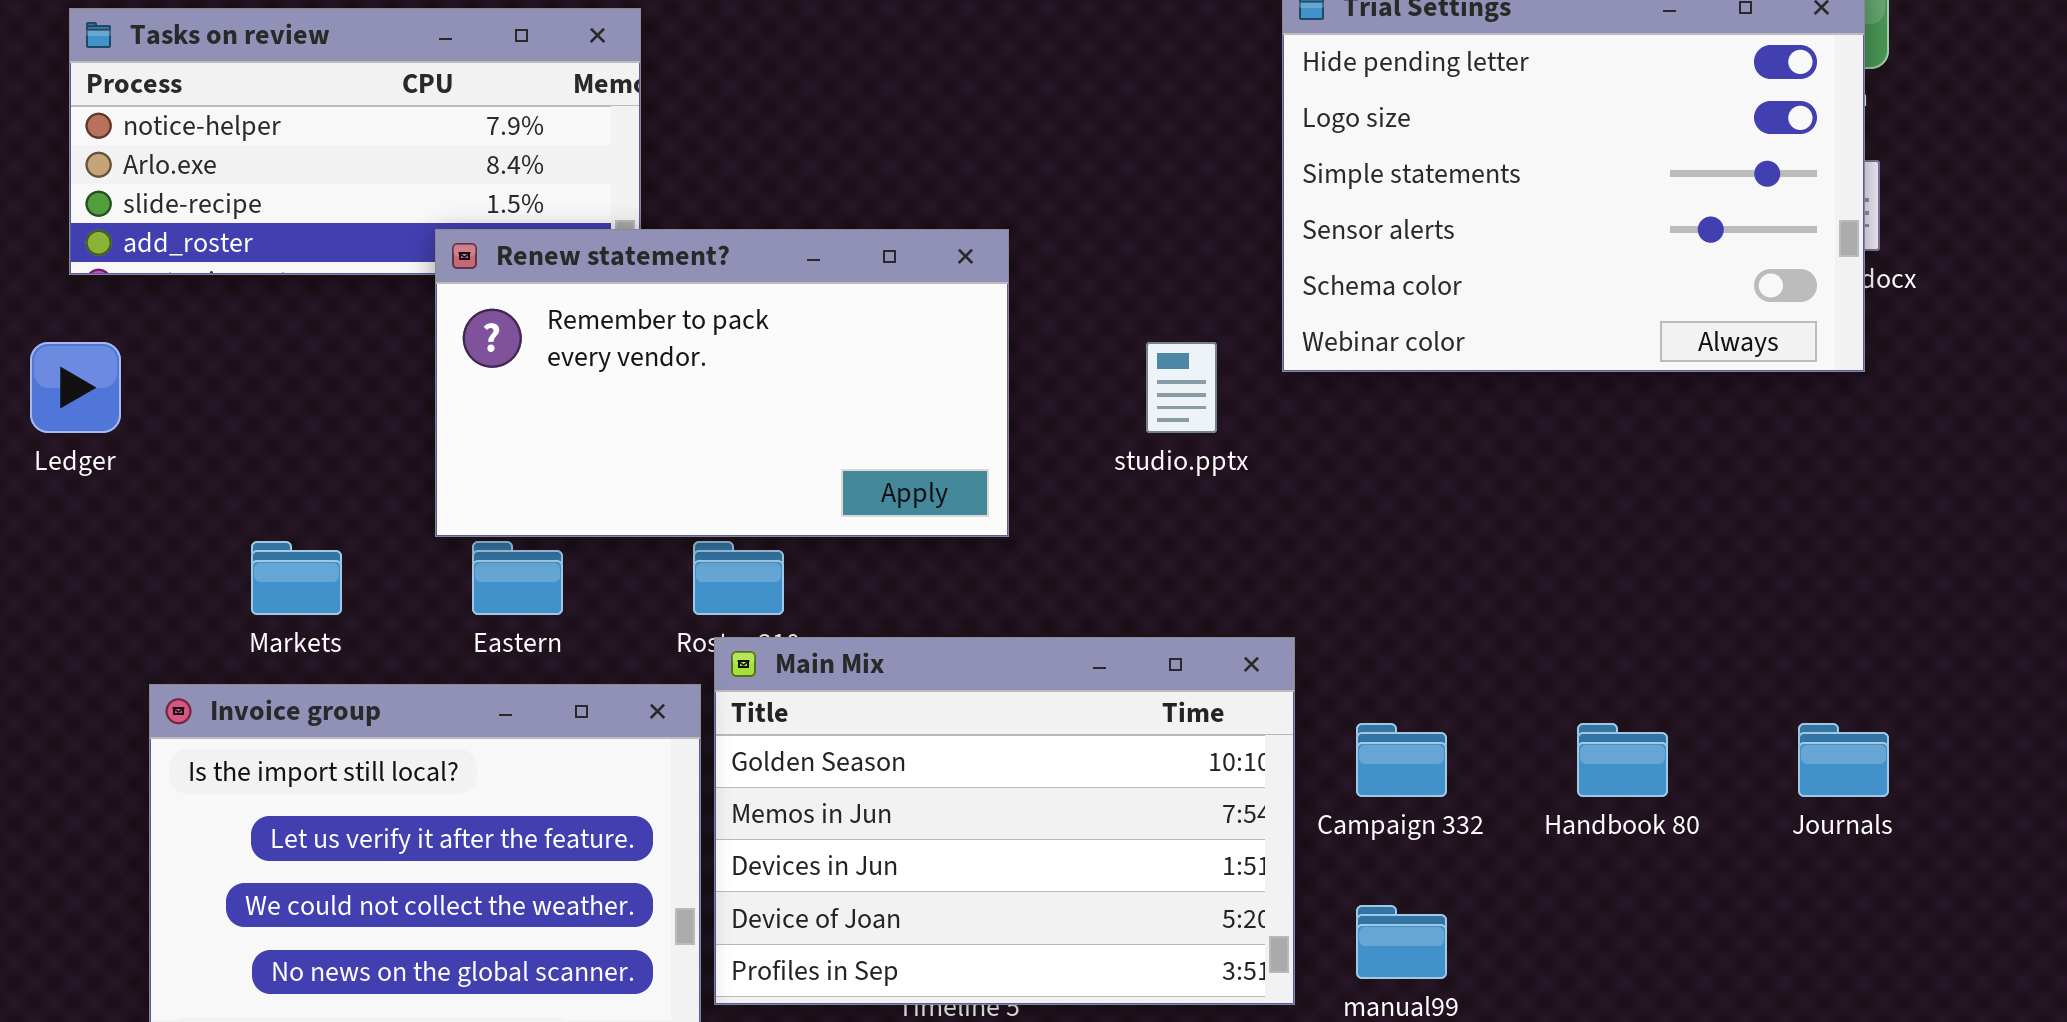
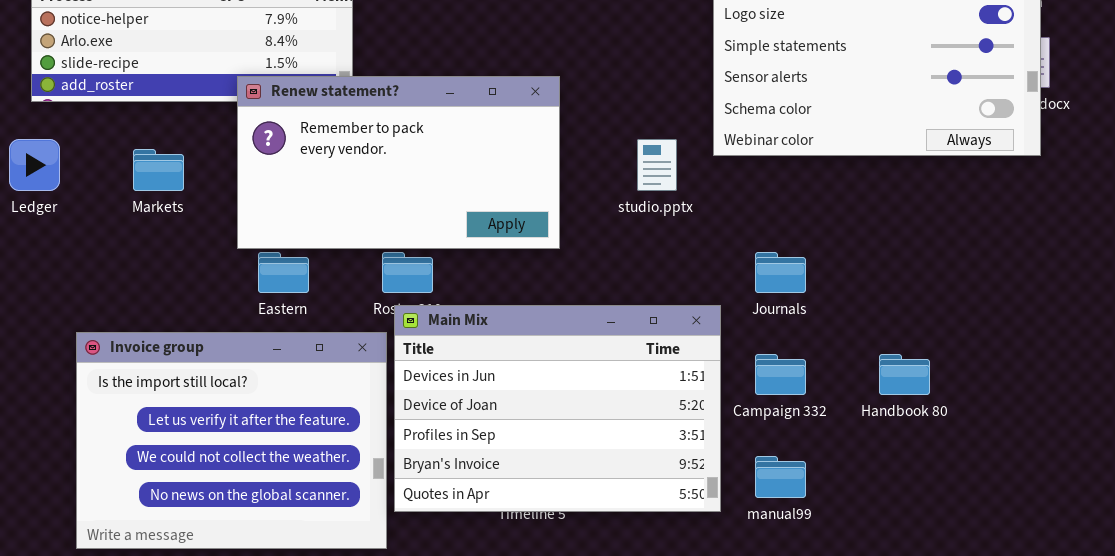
Markets: [251,541,342,615] -> [133,149,184,191], moved
Main Mix: [714,637,1295,1005] -> [394,305,721,512], scrolled down 2 rows
Journals: [1798,723,1889,797] -> [755,252,806,293], moved

